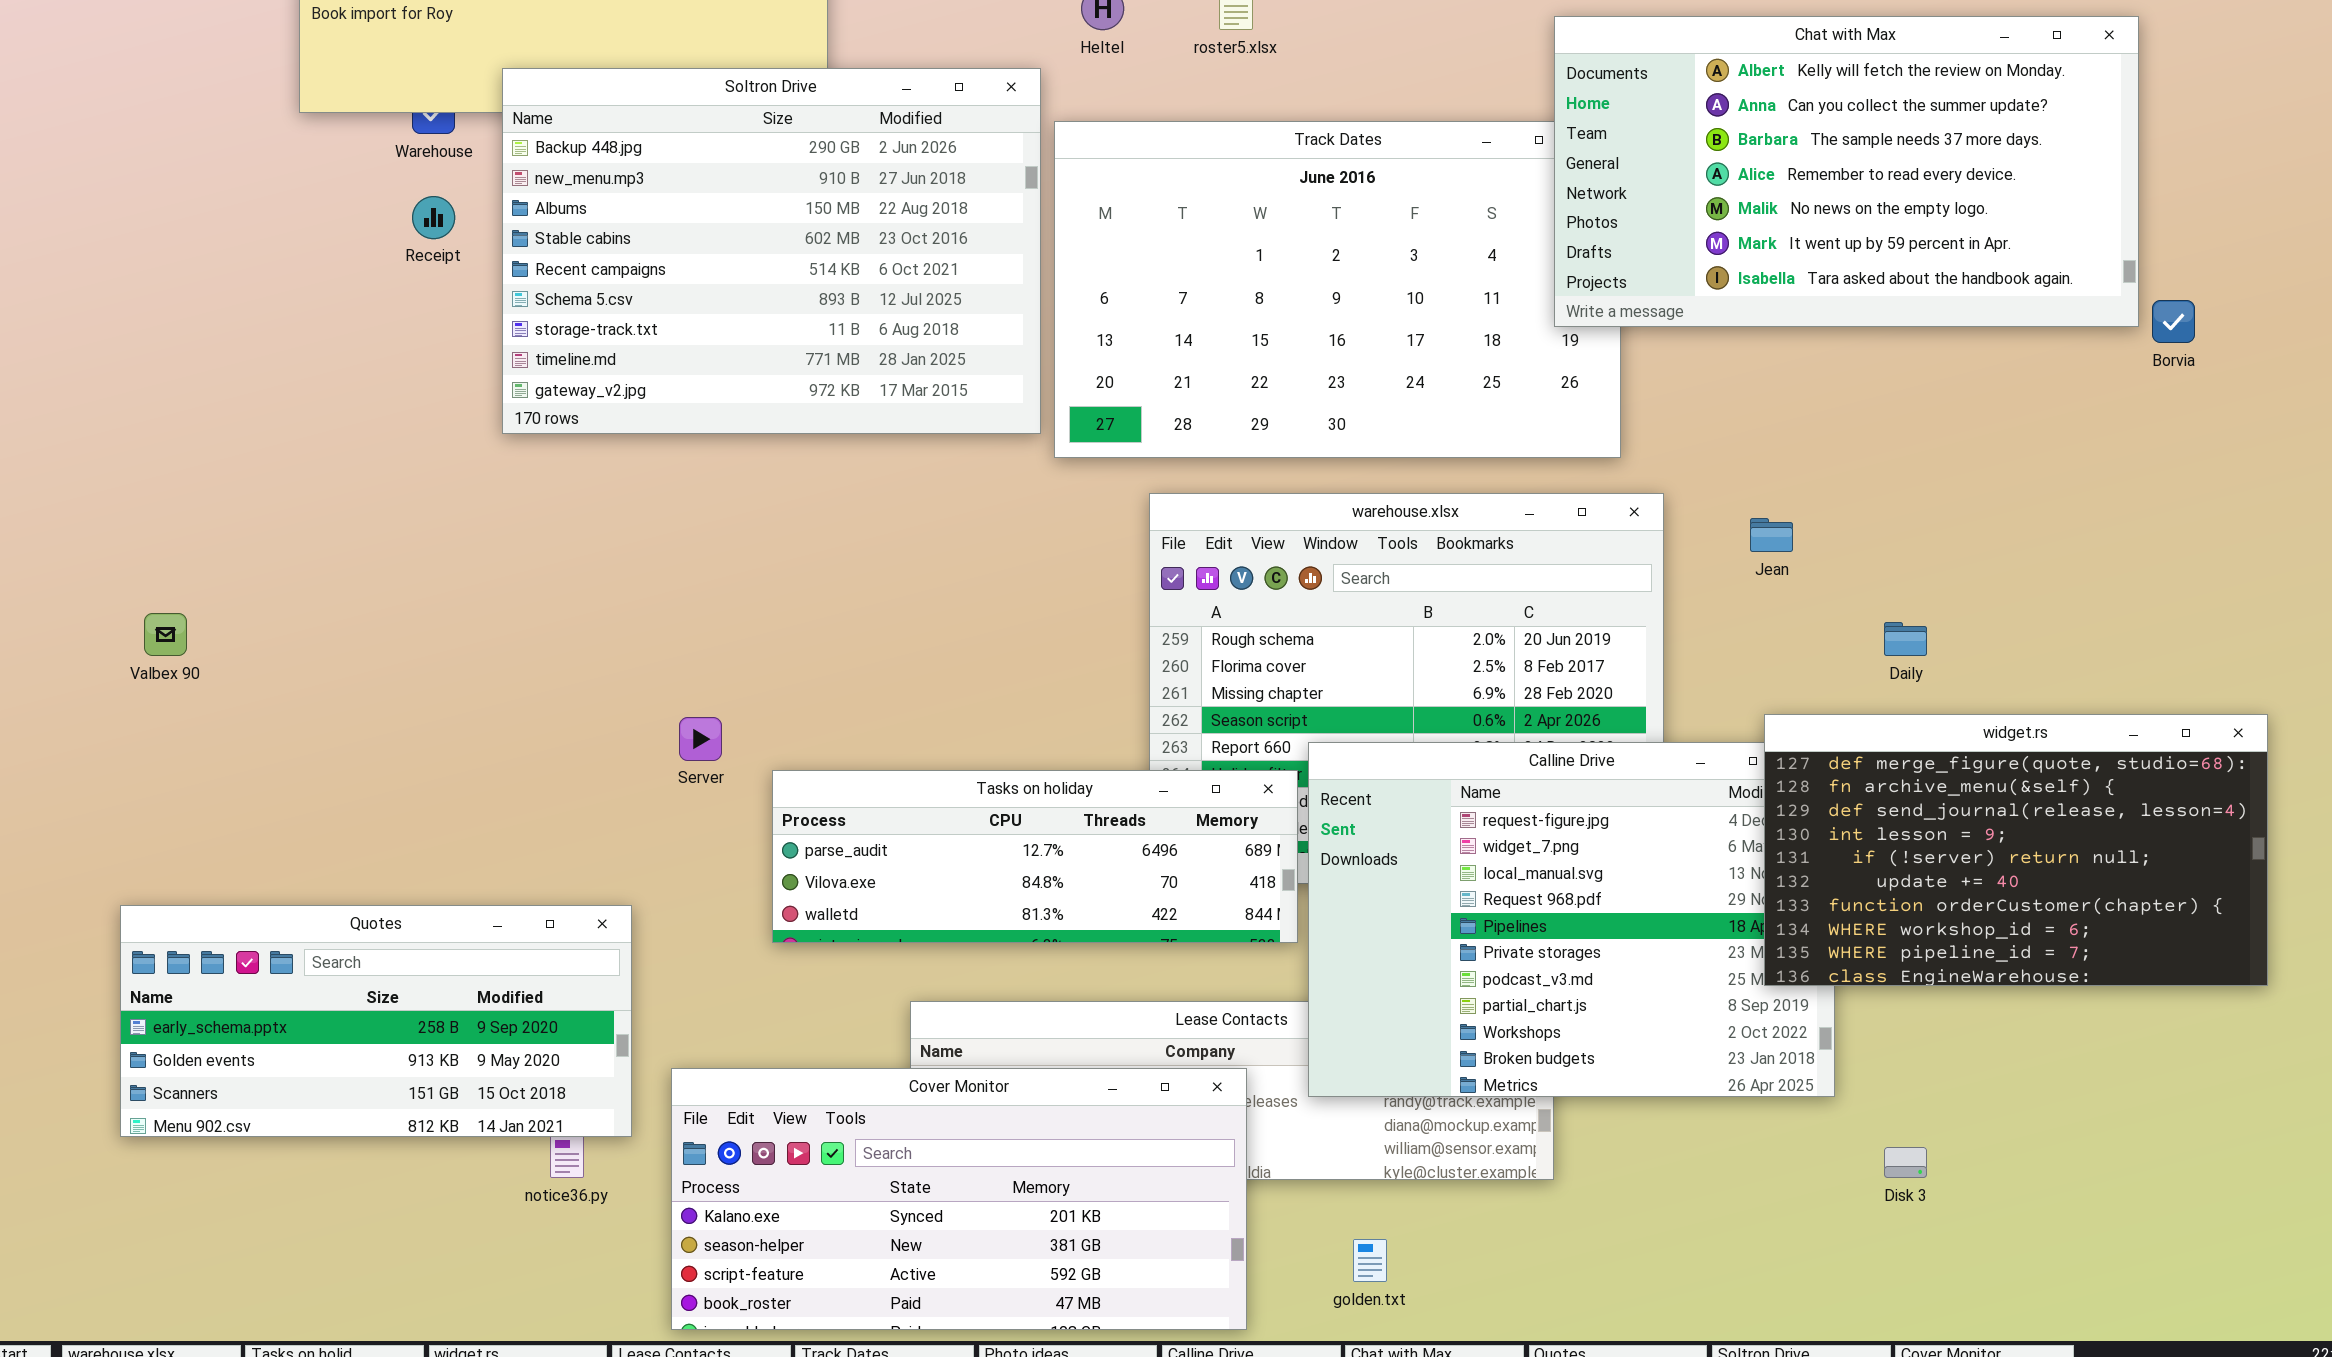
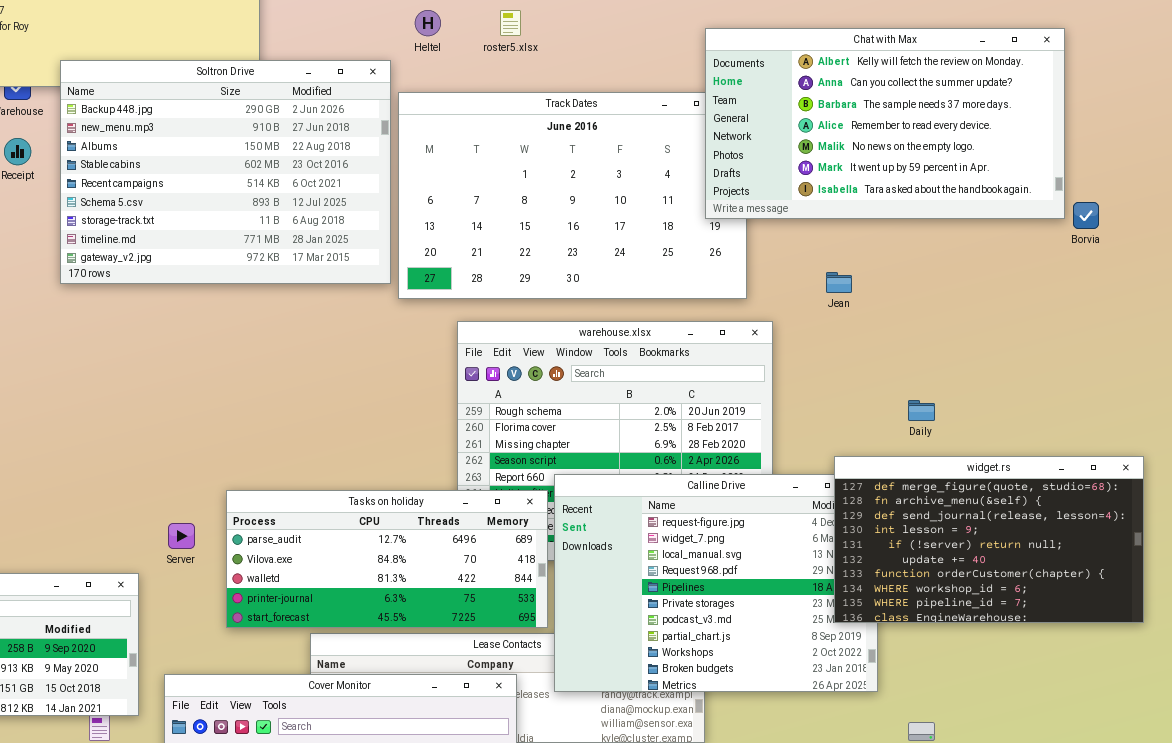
Jean: [1750,518,1793,552] -> [826,272,852,293], moved
Server: [679,717,722,761] -> [168,523,195,549], moved
Tasks on holiday: [772,770,1298,943] -> [226,490,548,628], resized

